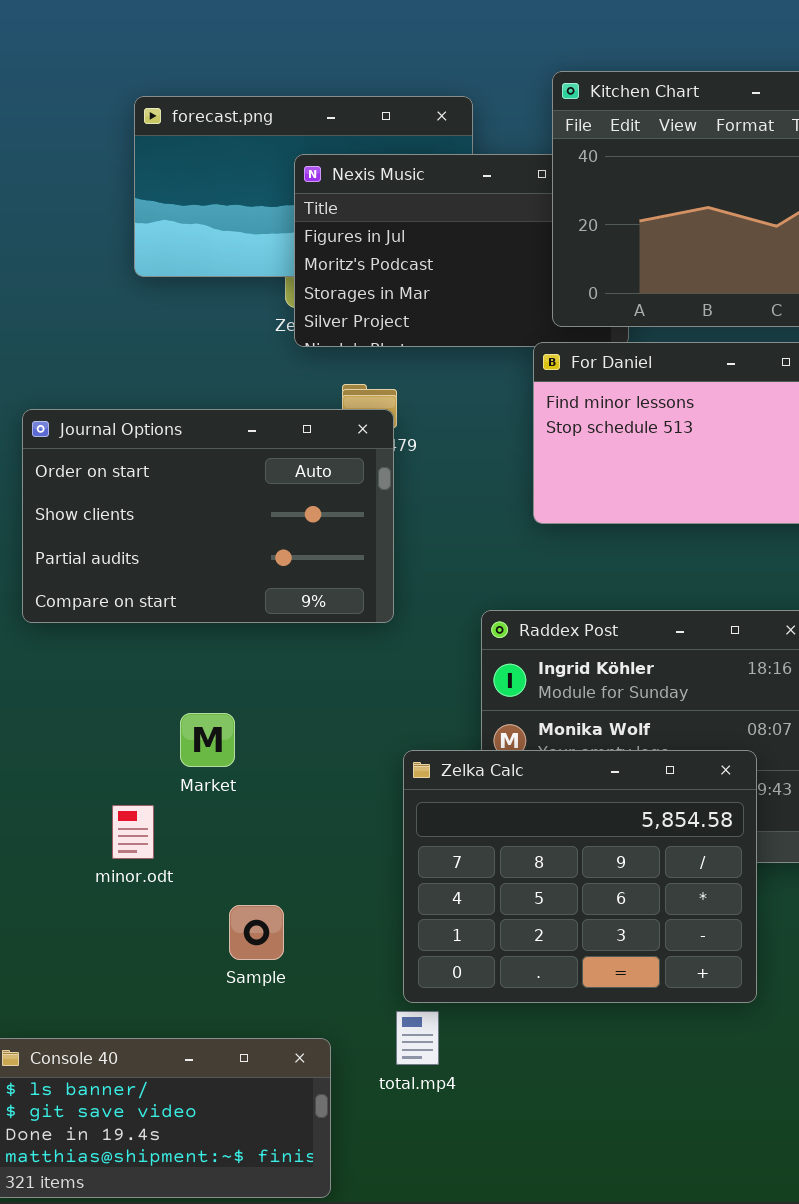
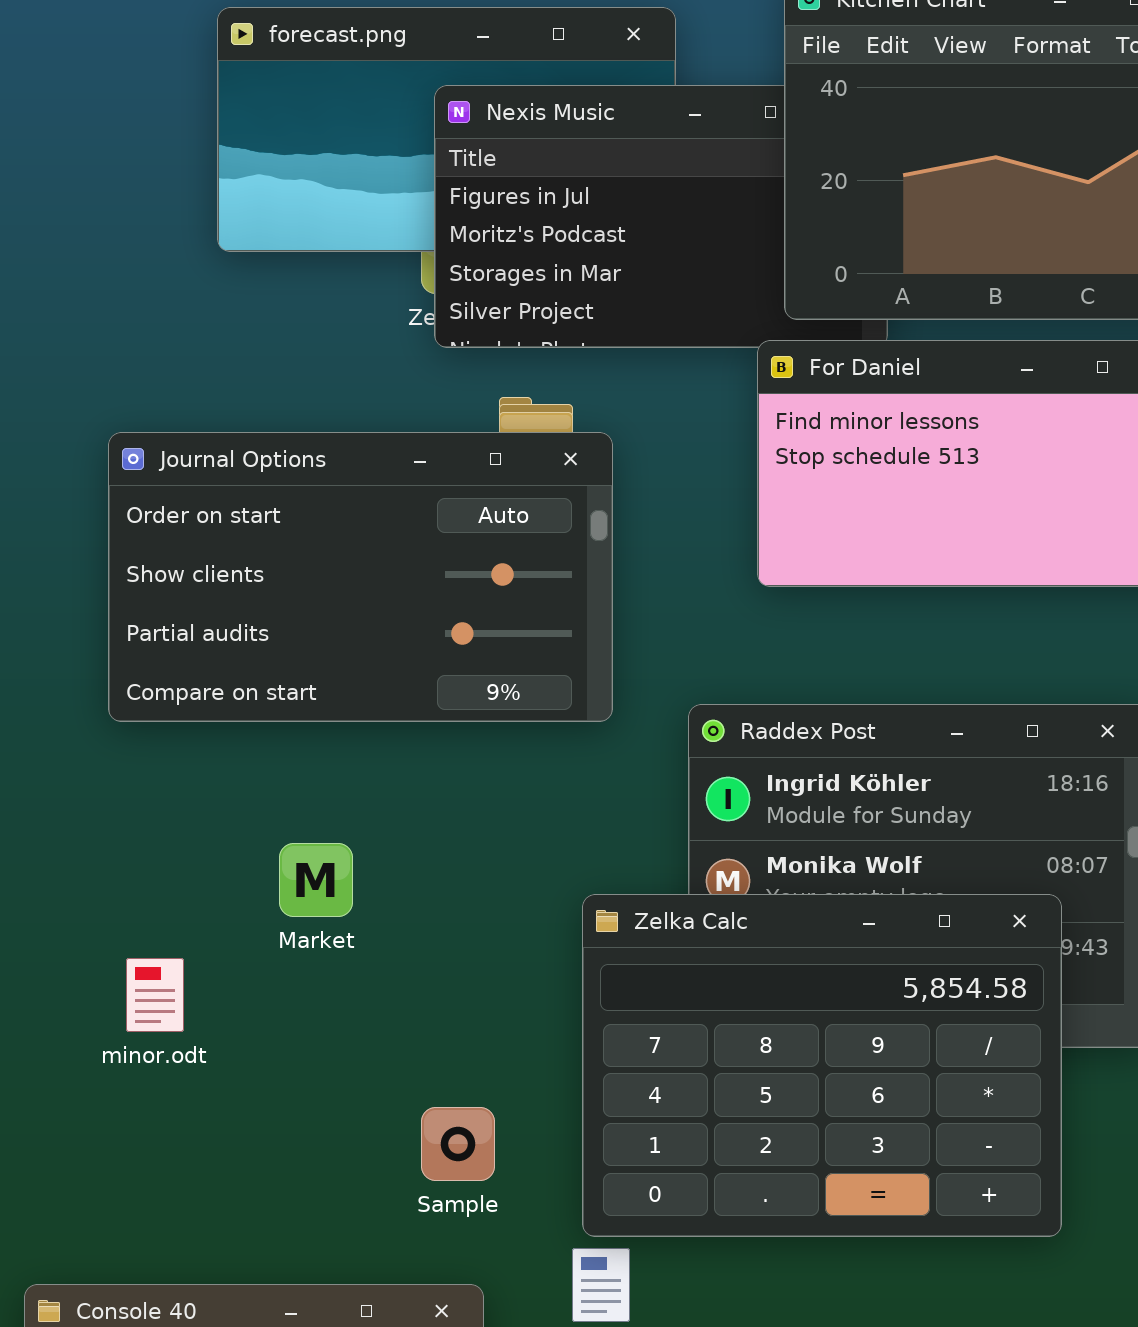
Journal Options: [22,409,394,623] -> [108,432,613,722], moved
minor.odt: [112,805,154,859] -> [126,958,184,1032], moved
Sample: [229,905,284,960] -> [421,1107,495,1181], moved

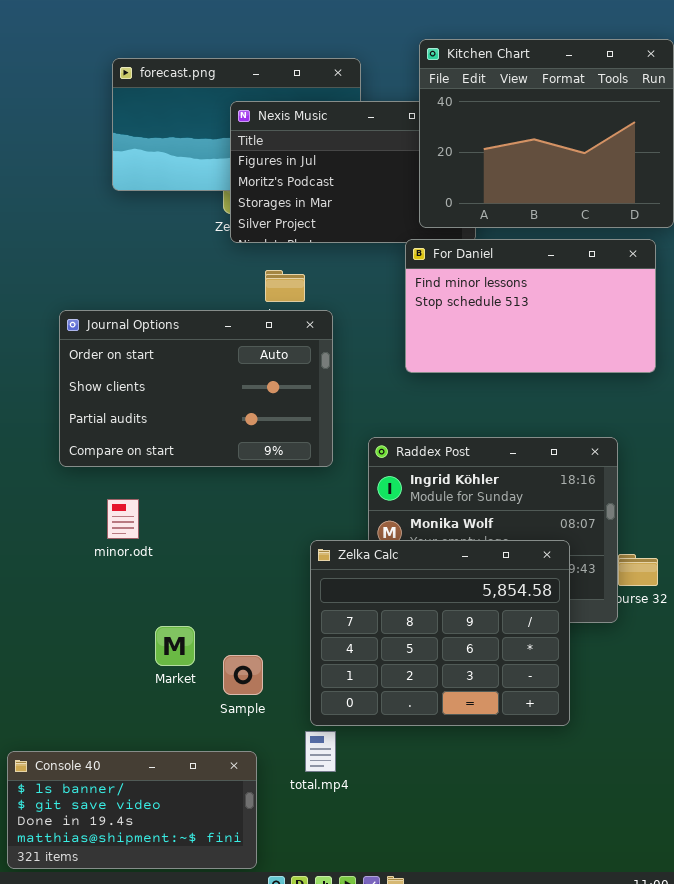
Journal Options: [108,432,613,722] -> [59,310,333,467], moved
Market: [279,843,353,917] -> [155,626,195,666], moved
minor.odt: [126,958,184,1032] -> [107,499,139,539], moved

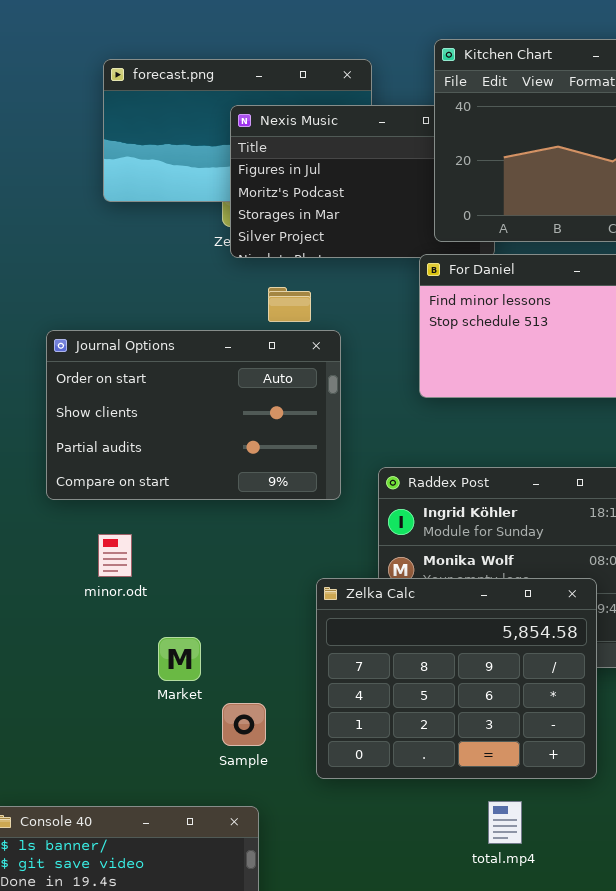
Market: [155,626,195,666] -> [158,637,201,681], moved
total.mp4: [305,731,336,772] -> [488,801,522,844], moved

